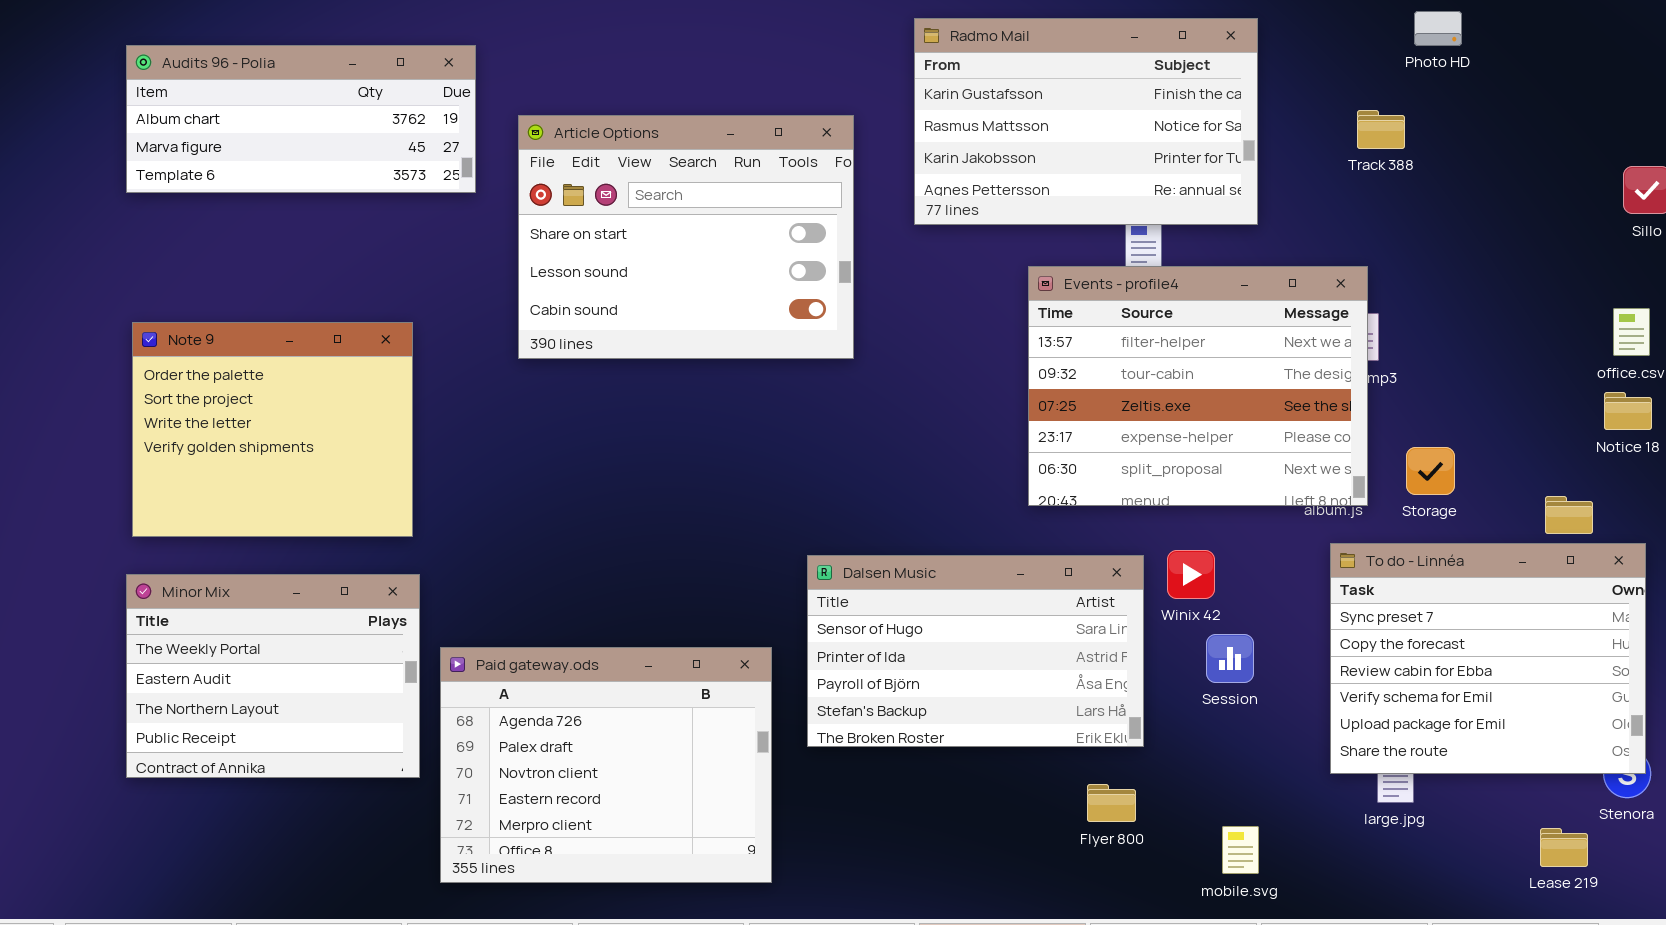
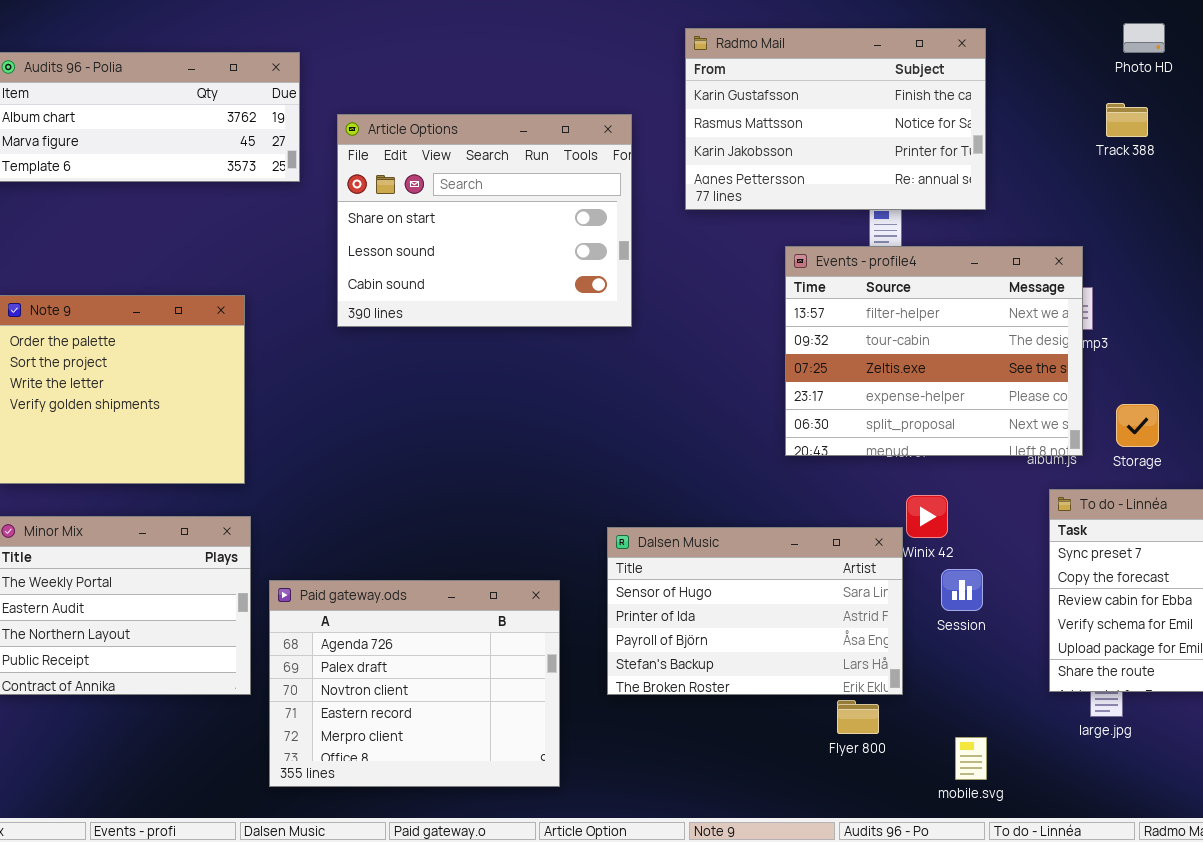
Track 388: [1357,110,1405,149] -> [1106,103,1148,137], moved
Dalsen Music: [807,555,1144,747] -> [607,527,903,695], moved

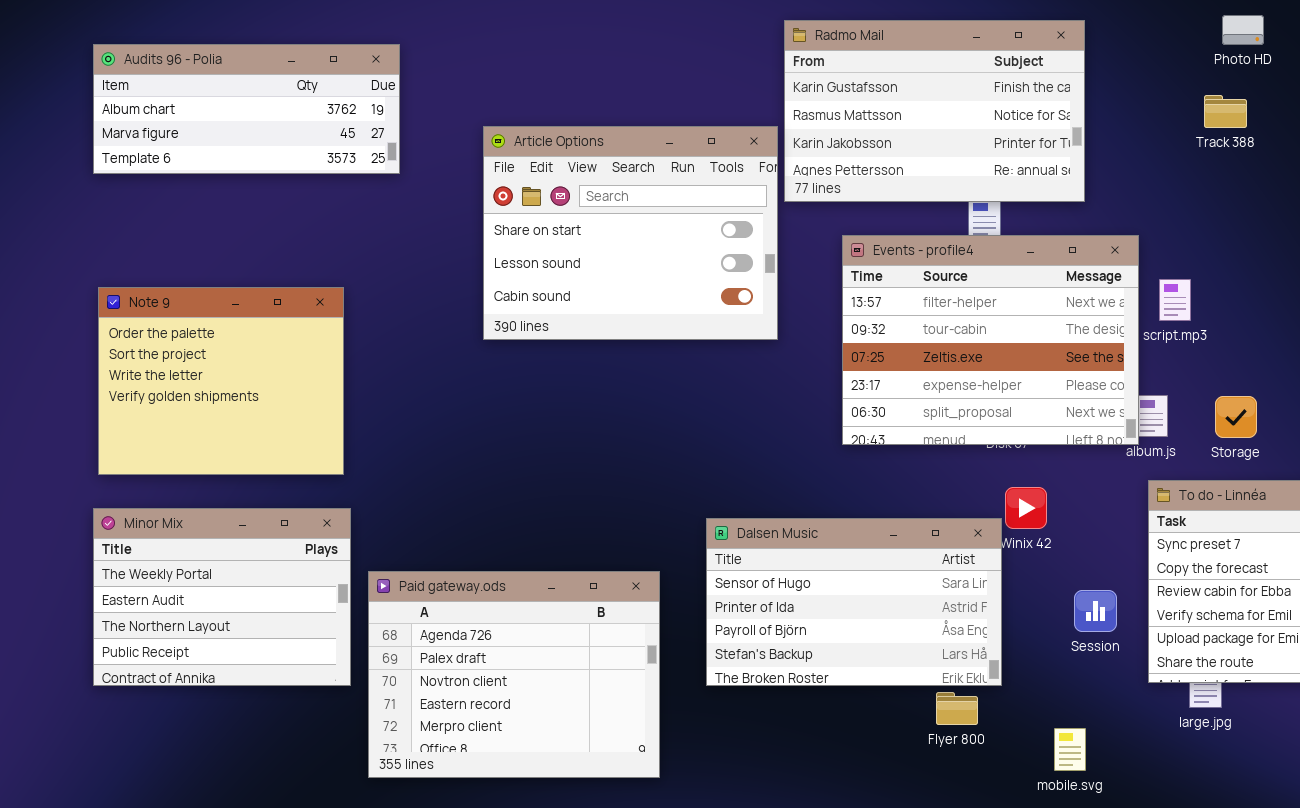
Article Options: [337,114,632,327] -> [483,126,778,340], moved
Events - profile4: [785,246,1083,456] -> [842,235,1139,445], moved
Session: [941,569,983,611] -> [1074,590,1117,632], moved

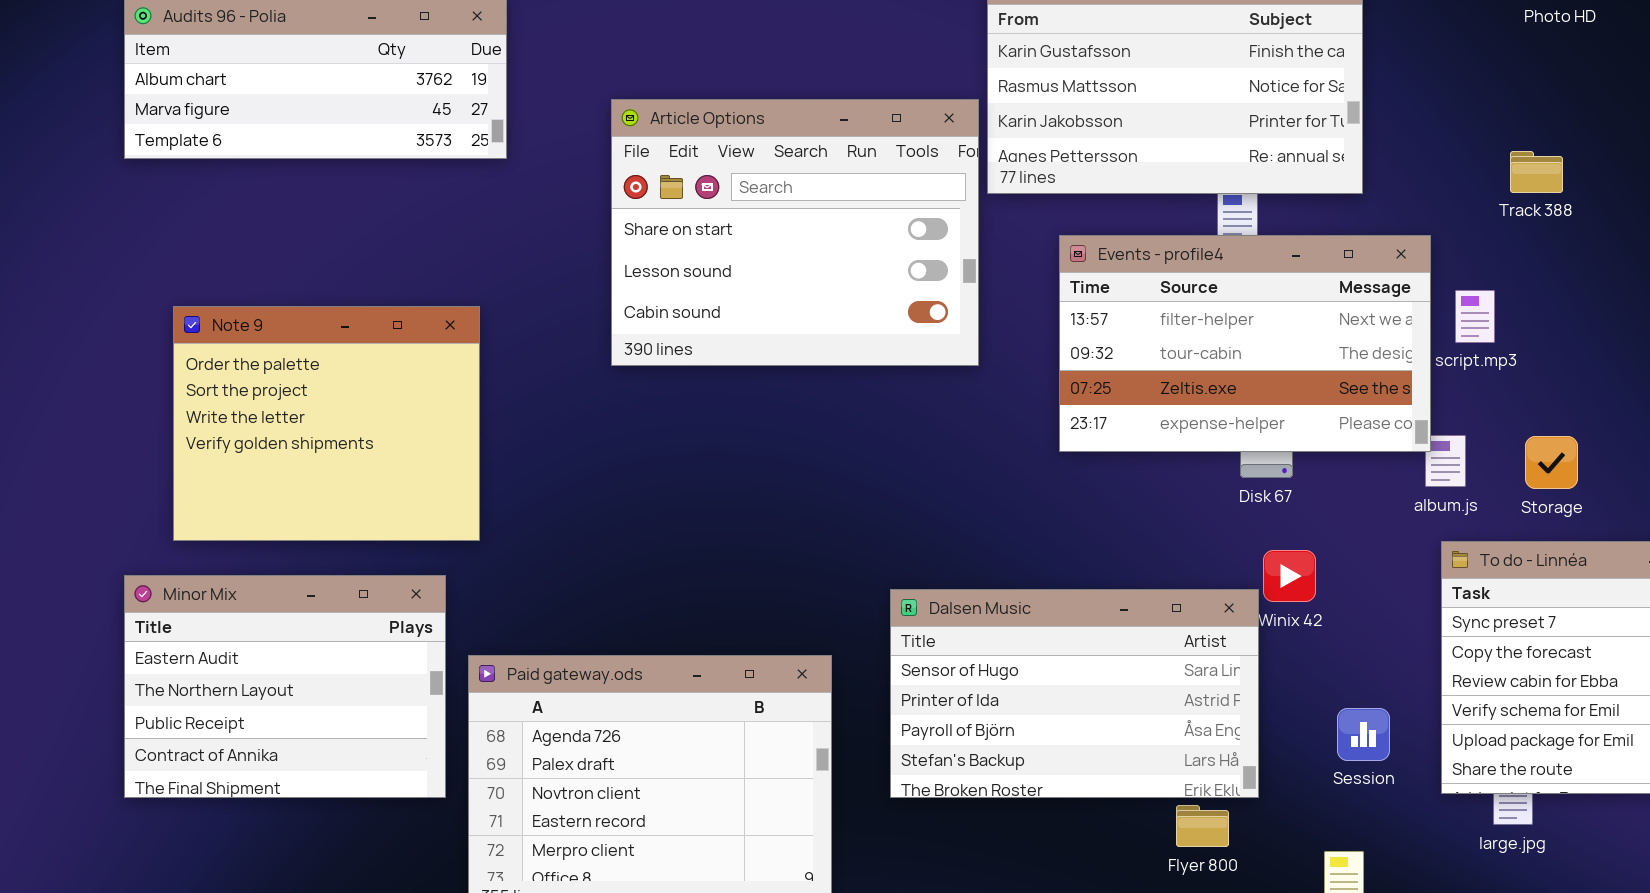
Track 388: [1204,95,1247,128] -> [1510,151,1563,193], moved
Events - profile4: [842,235,1139,445] -> [1059,235,1431,452], resized
Note 9: [98,287,344,475] -> [173,306,480,541], moved
Minor Mix: [93,508,351,686] -> [124,575,446,798], scrolled down 1 row
Session: [1074,590,1117,632] -> [1337,708,1390,761], moved

